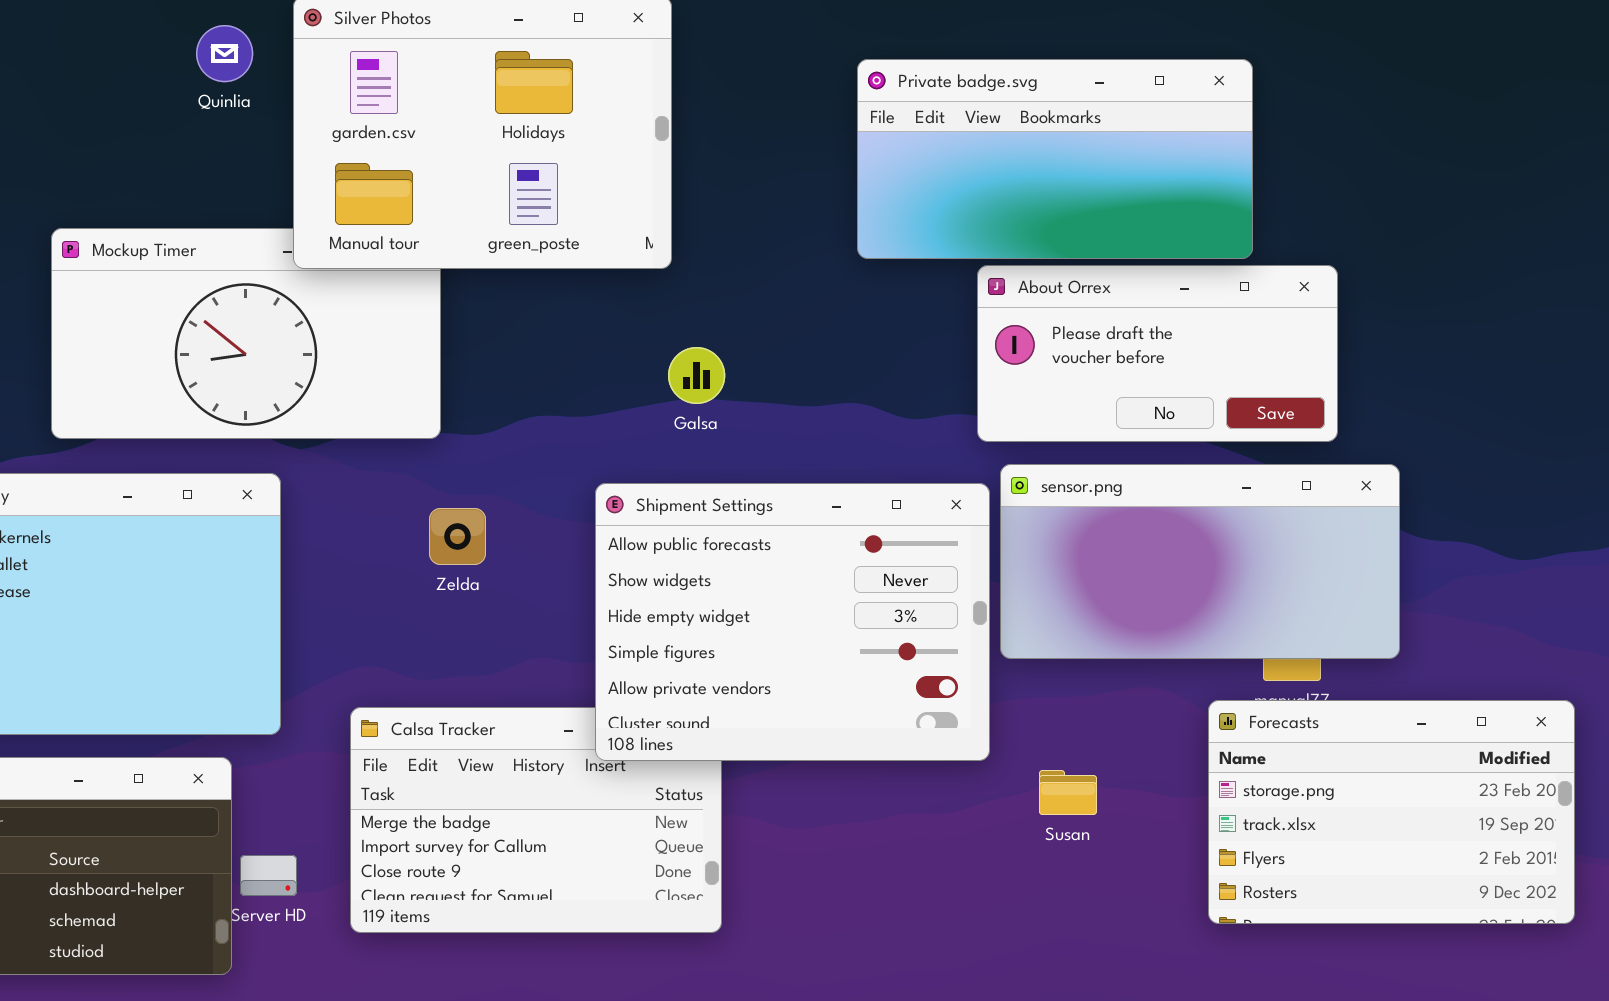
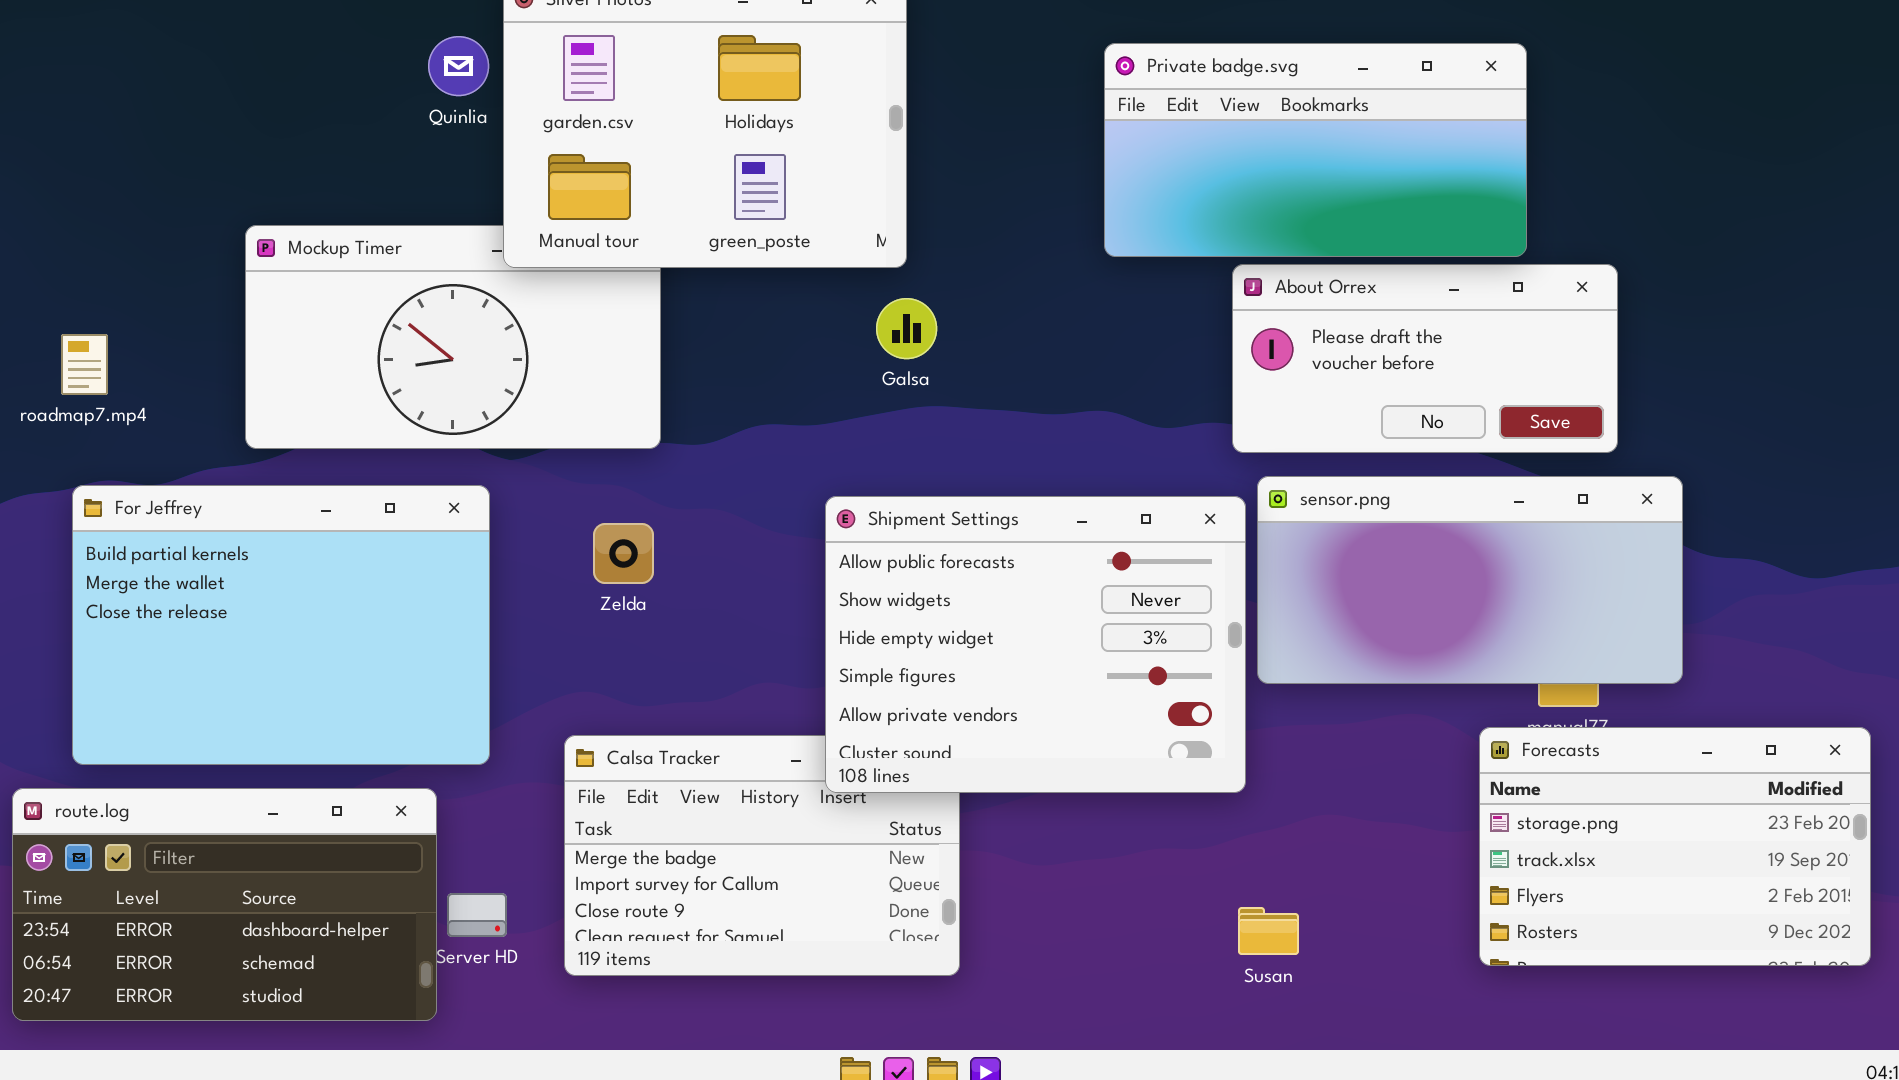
Quinlia: [196,25,253,82] -> [428,36,489,96], moved
Galsa: [668,347,725,404] -> [876,298,937,359], moved
Zelda: [429,508,486,565] -> [593,523,654,584], moved
Susan: [1039,770,1097,815] -> [1238,907,1299,955], moved

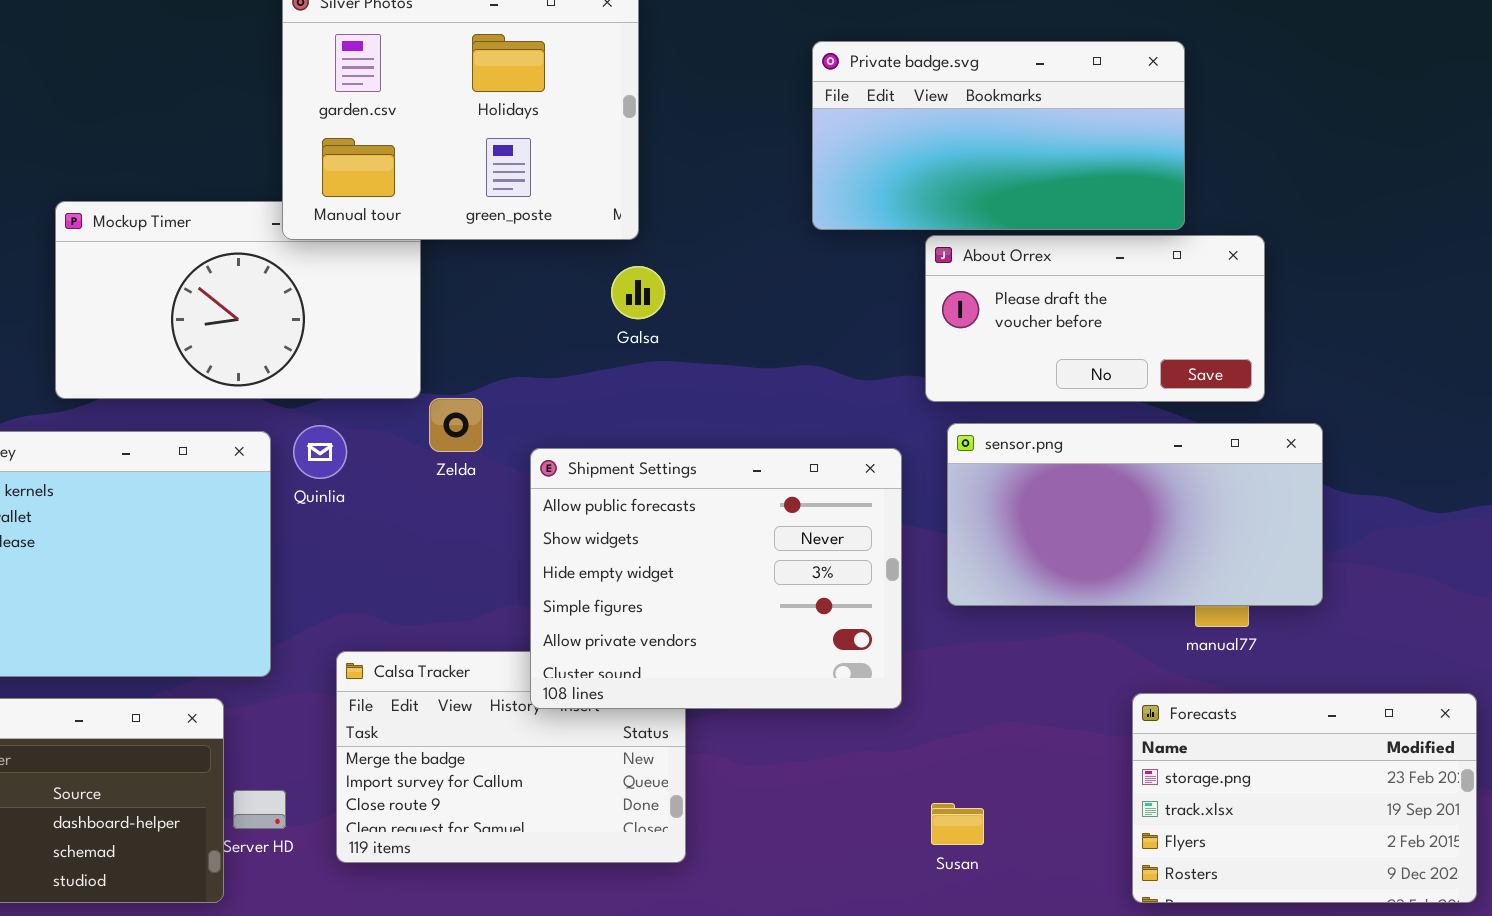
Quinlia: [428,36,489,96] -> [293,425,347,479], moved
Shipment Settings: [825,496,1246,793] -> [530,448,902,709], moved
Zelda: [593,523,654,584] -> [429,398,483,452], moved
Forecasts: [1479,727,1871,966] -> [1132,693,1477,903], moved

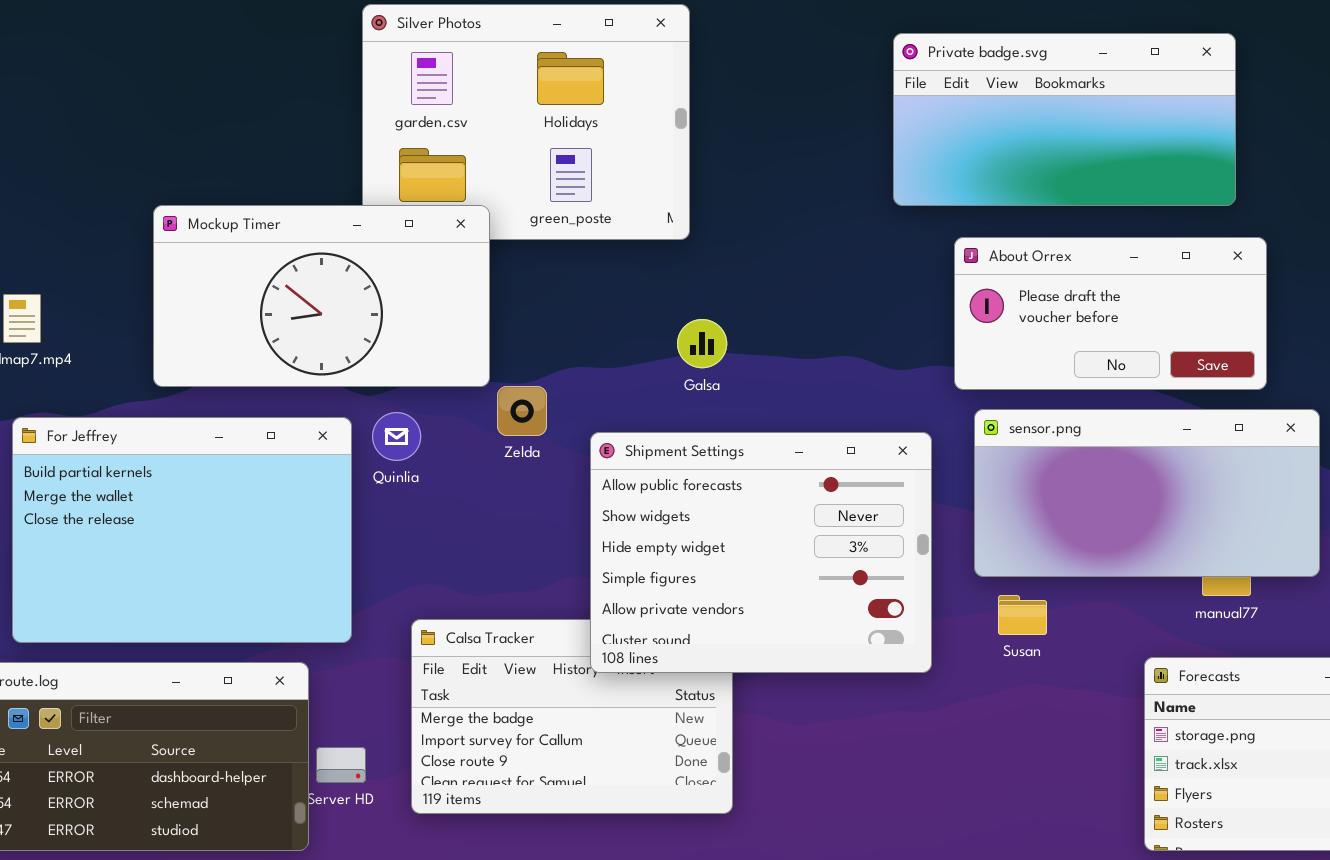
Private badge.svg: [812,41,1185,230] -> [893,33,1236,206], moved
Mockup Timer: [55,201,421,399] -> [153,205,490,387], raised
Galsa: [611,266,665,319] -> [677,319,727,368], moved
Susan: [931,803,984,845] -> [998,595,1047,635], moved

